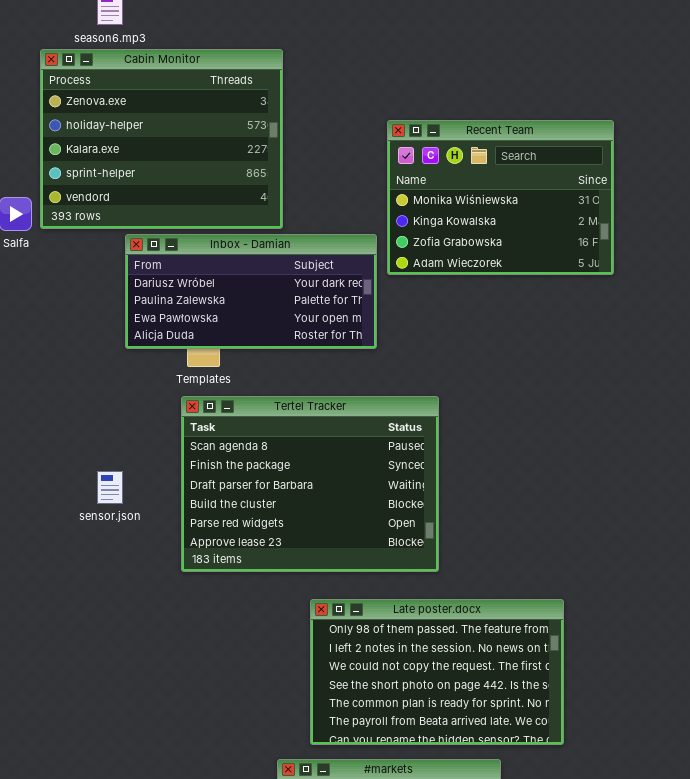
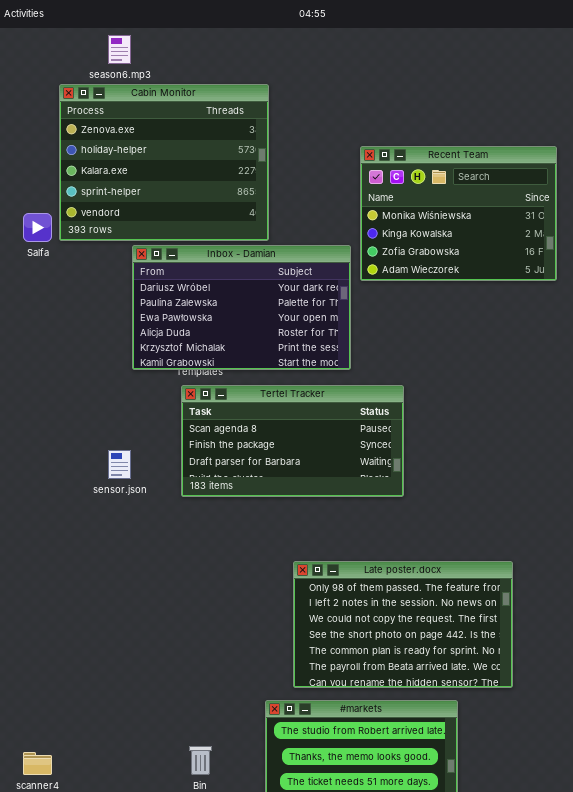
Inbox - Damian: [125,234,377,349] -> [132,245,351,370], resized
Tertel Tracker: [181,396,439,572] -> [181,385,404,497], resized

